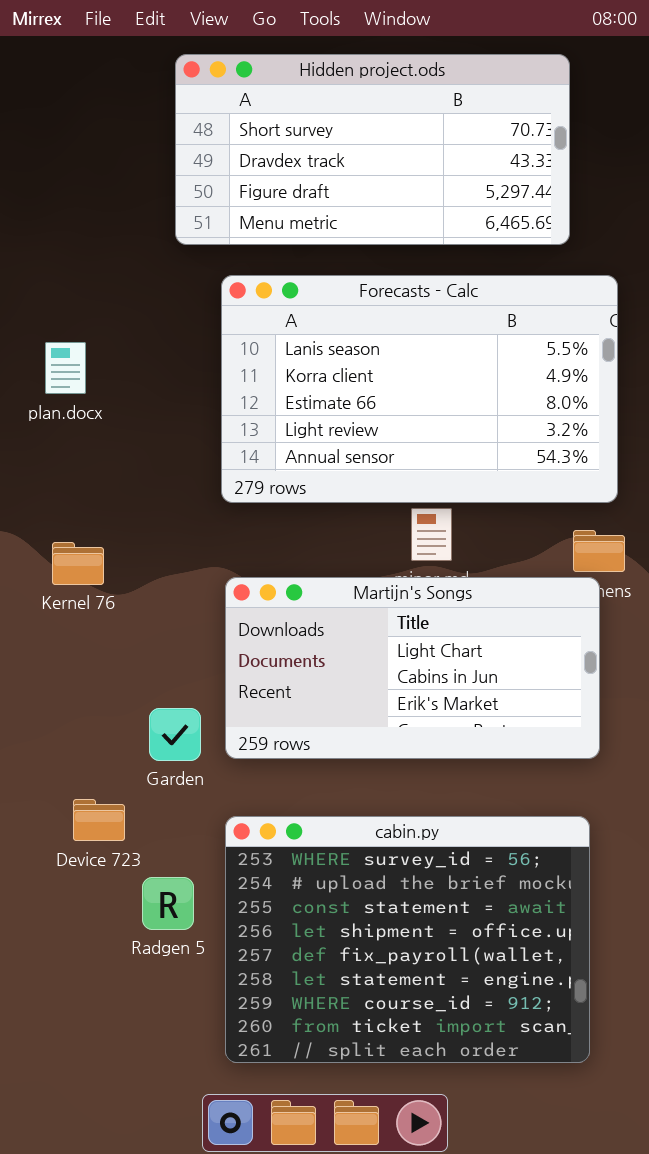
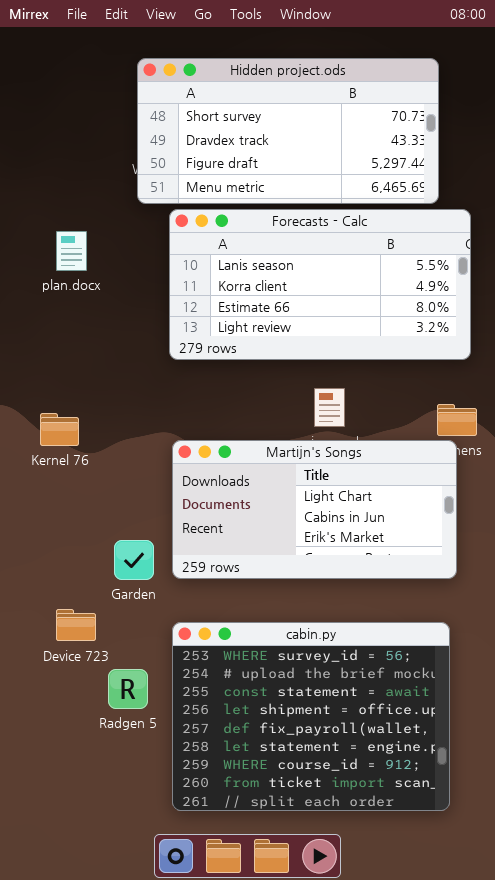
Hidden project.ods: [175,54,570,245] -> [137,58,439,204], moved
Forecasts - Calc: [221,275,618,503] -> [169,209,471,360], resized
plan.docx: [45,342,86,394] -> [56,231,87,271], moved

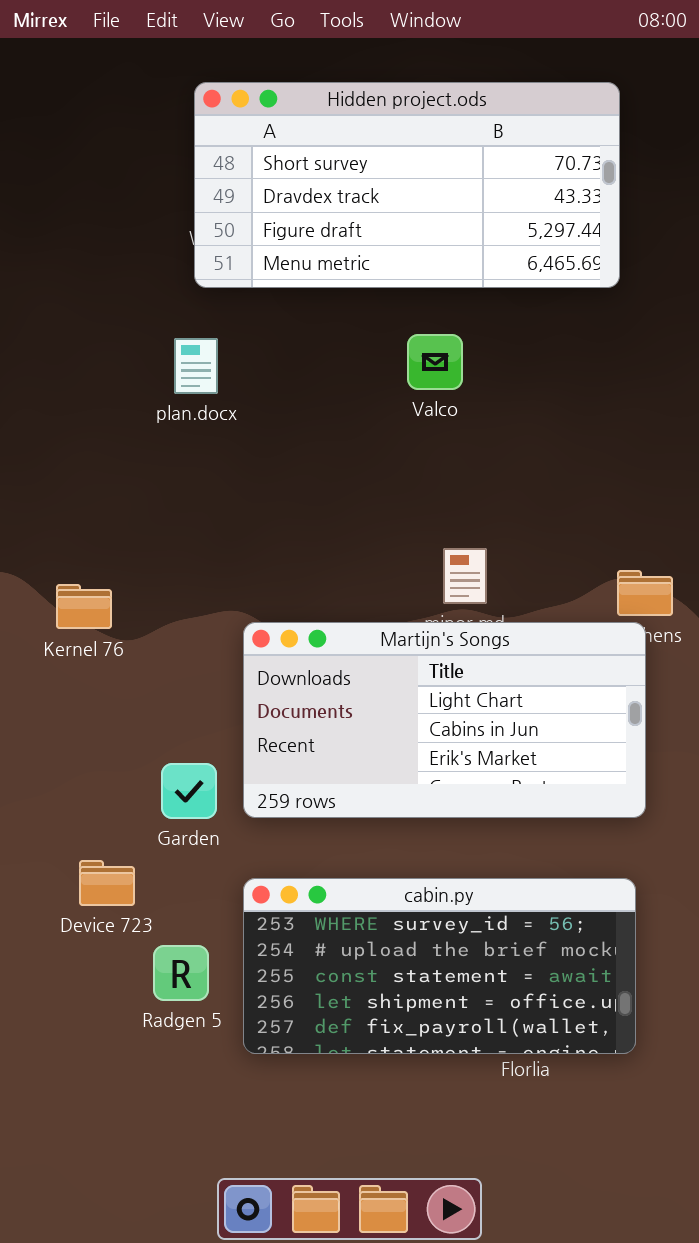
Forecasts - Calc: [169,209,471,360] -> none, closed
plan.docx: [56,231,87,271] -> [174,338,218,394], moved
cabin.py: [172,622,450,811] -> [243,878,636,1054], resized

